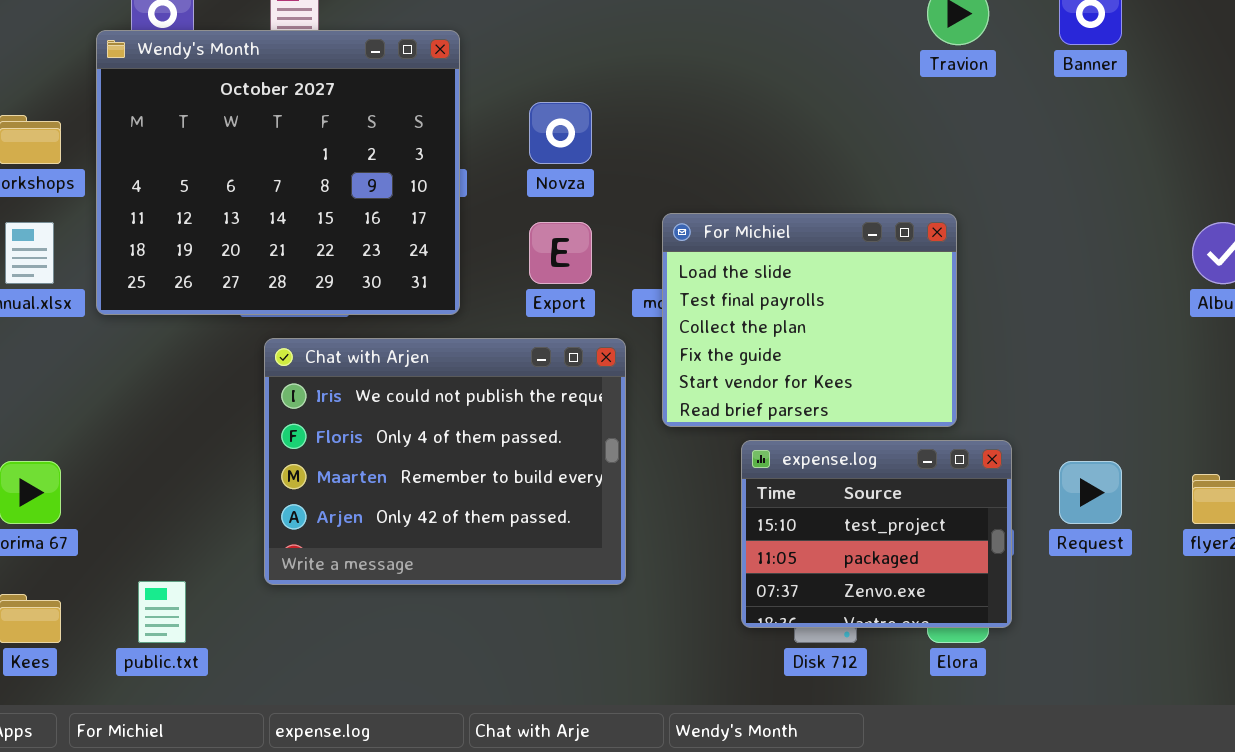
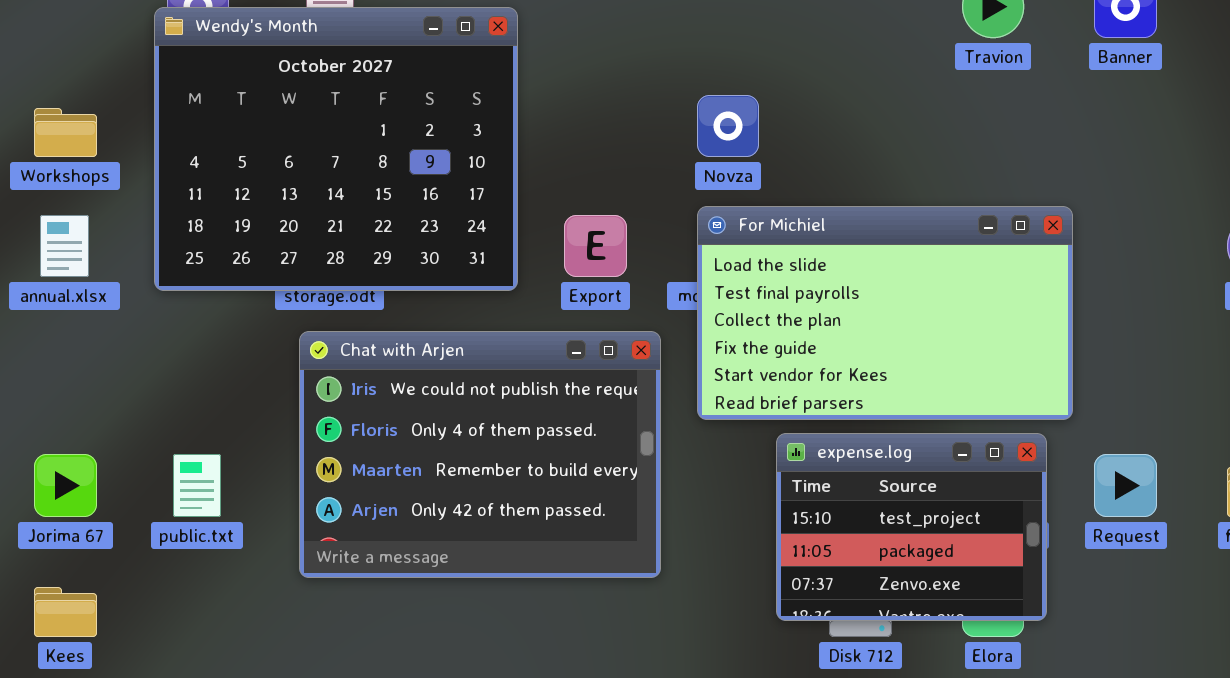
Wendy's Month: [96,30,460,315] -> [154,7,518,291], moved
Novza: [529,102,592,164] -> [697,95,759,157], moved
For Michiel: [662,213,957,427] -> [697,206,1073,420], resized
public.txt: [138,581,186,643] -> [173,454,221,517], moved

